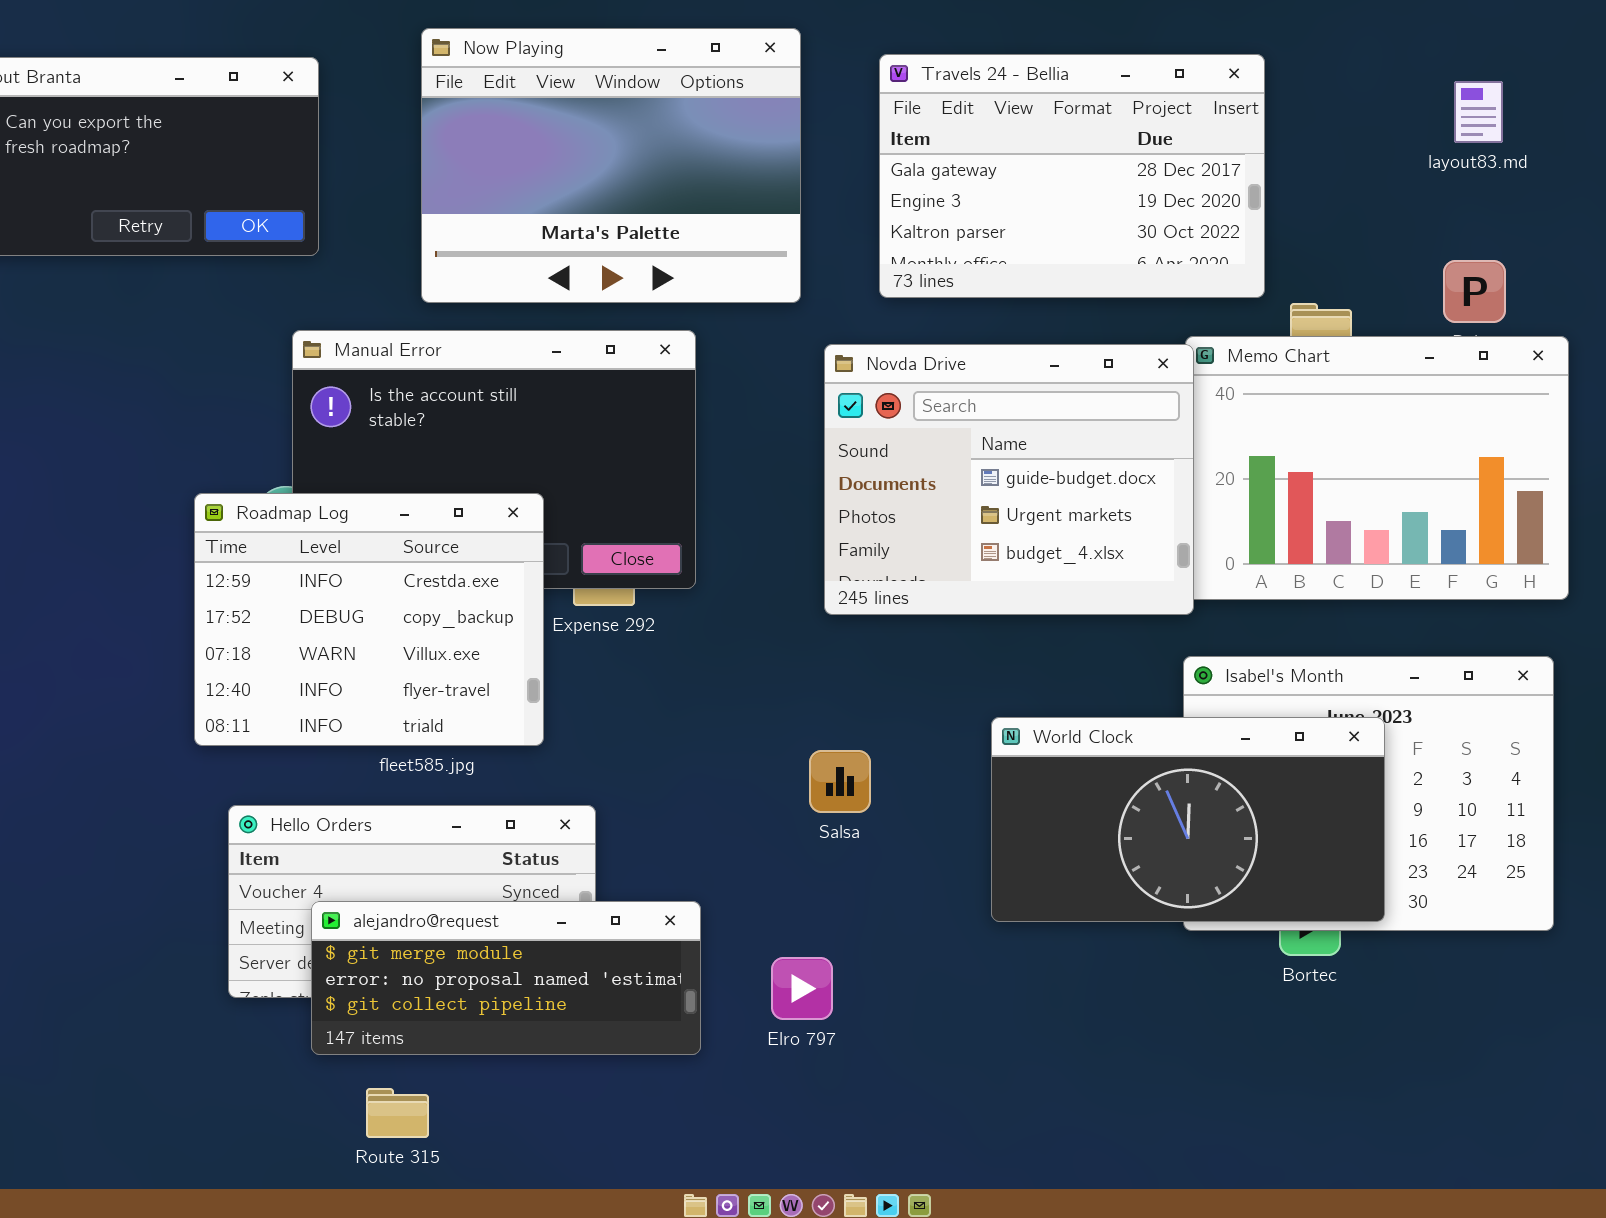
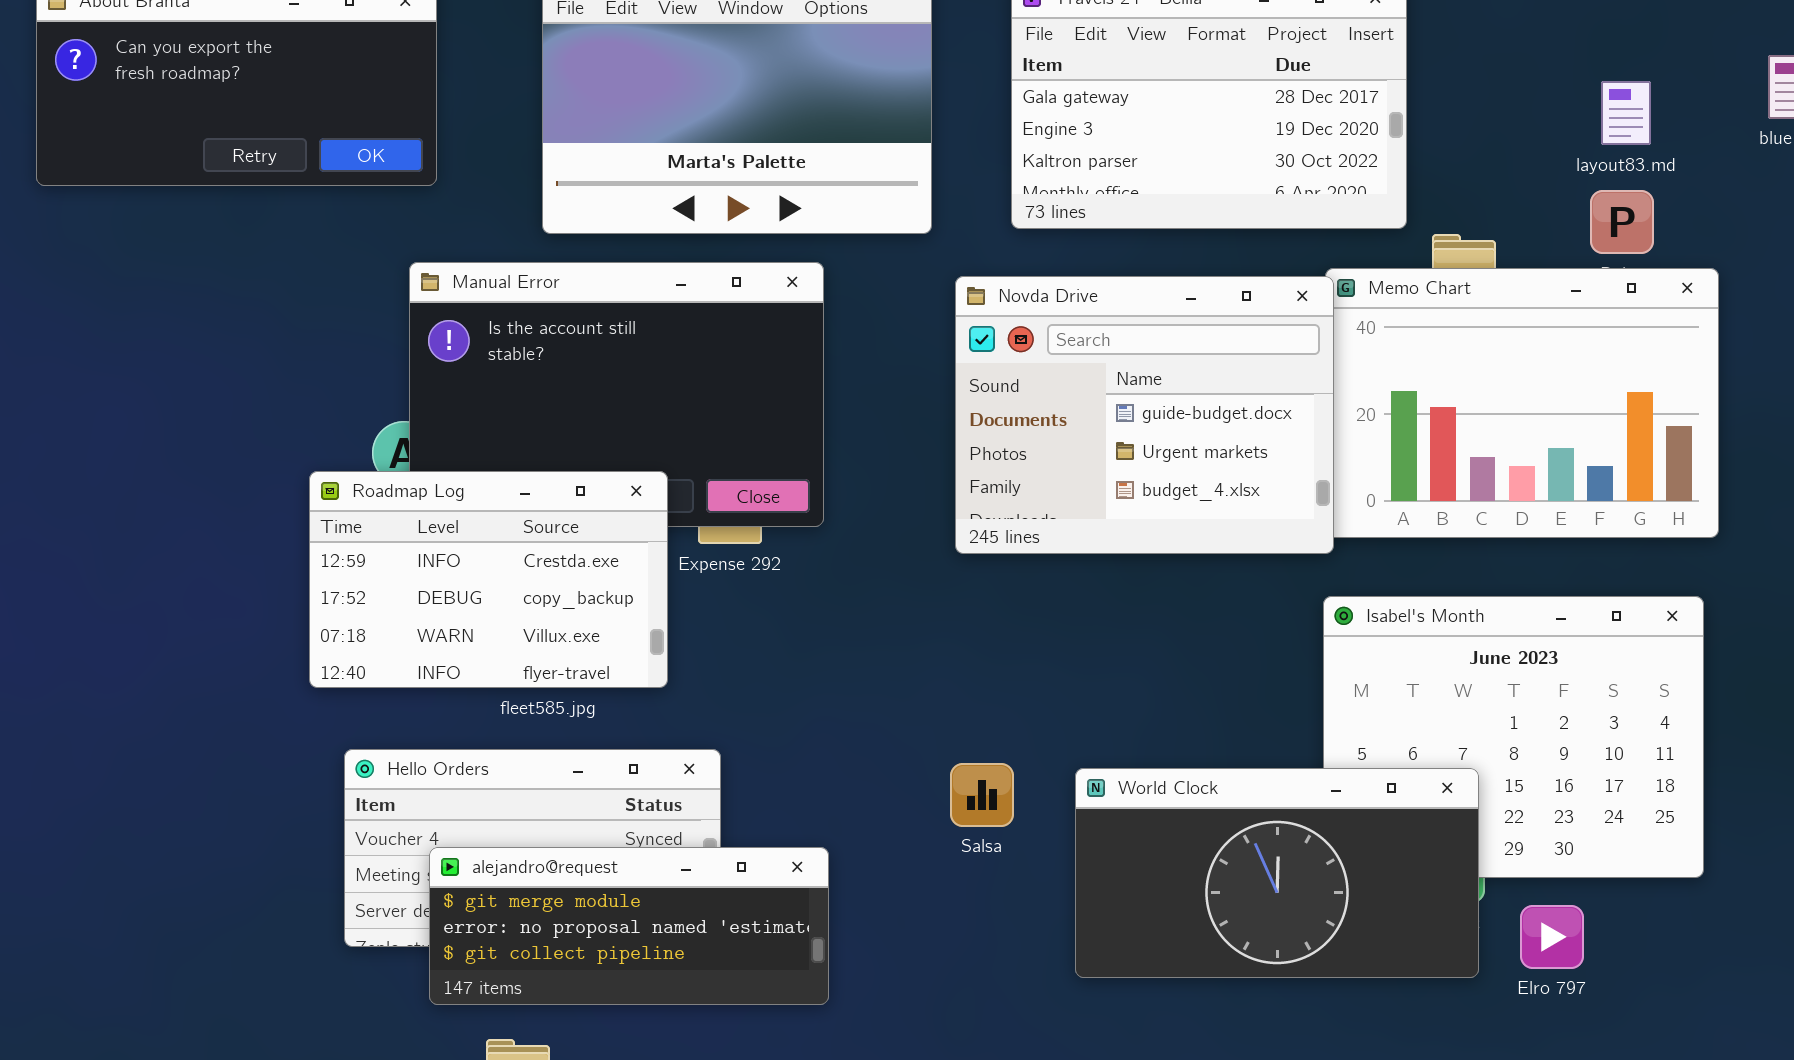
layout83.md: [1454,81,1503,143] -> [1601,81,1651,145], moved
Roadmap Log: [194,493,544,746] -> [309,471,668,688], resized
World Clock: [991,717,1385,922] -> [1075,768,1479,978], moved
Salsa: [809,750,871,813] -> [950,763,1014,827], moved
Elro 797: [771,957,833,1020] -> [1520,905,1584,969], moved

